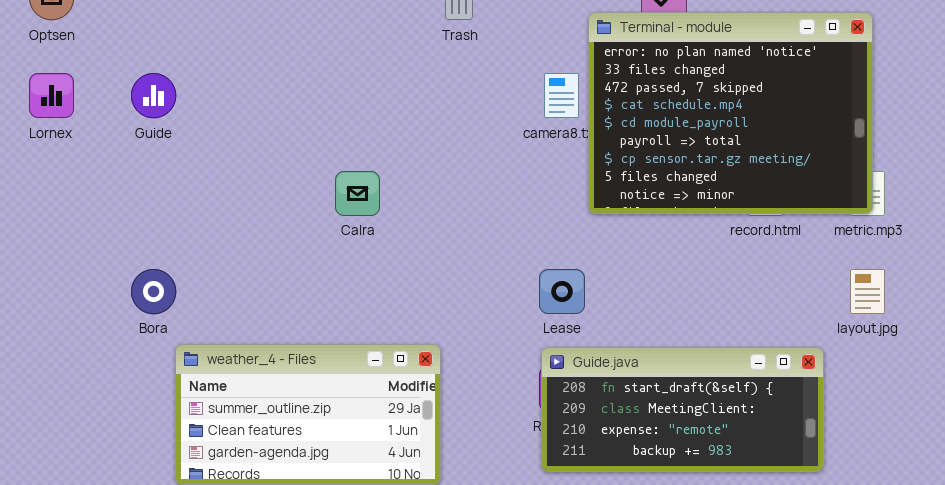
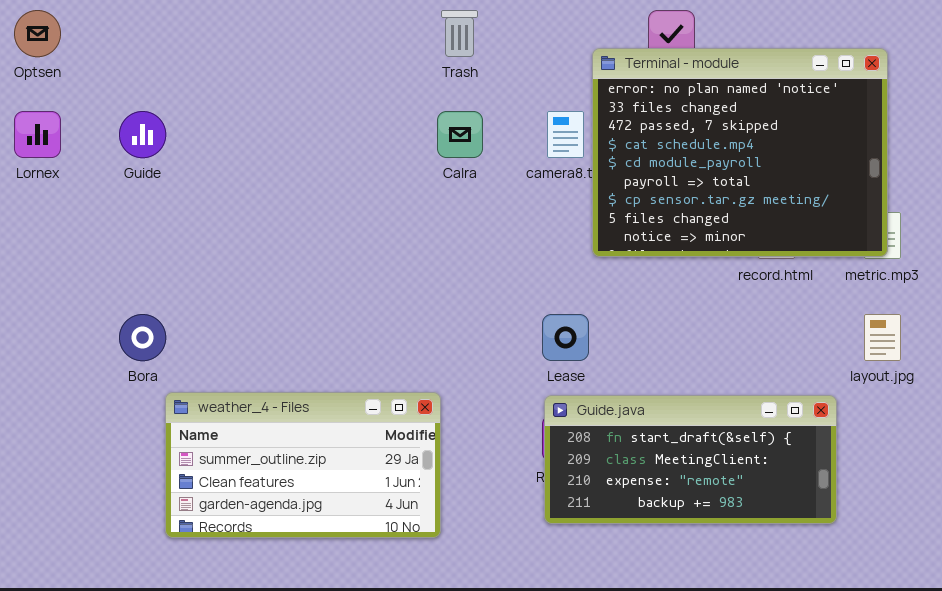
Calra: [335,171,380,216] -> [437,111,483,158], moved

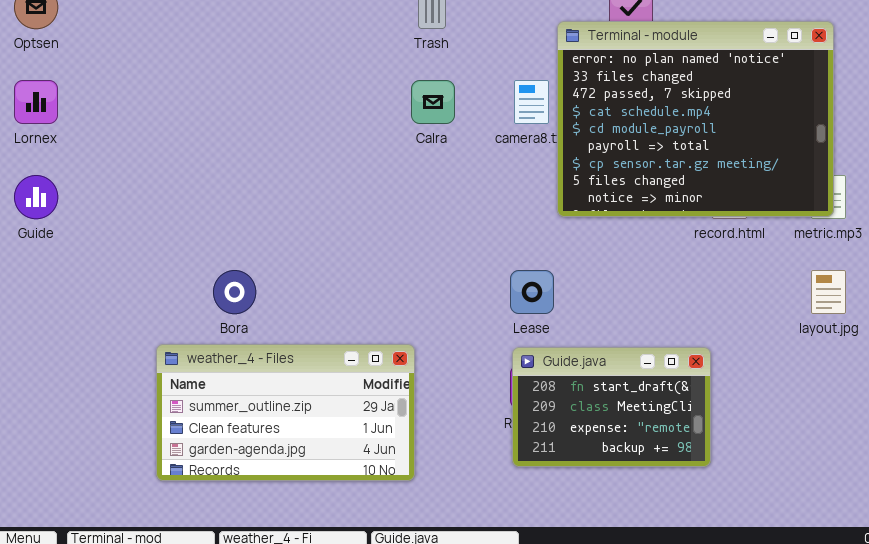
Guide: [119,111,166,158] -> [14,175,58,219], moved
Bora: [119,314,166,361] -> [213,270,256,314], moved
Guide.java: [544,395,837,524] -> [512,347,711,467], resized

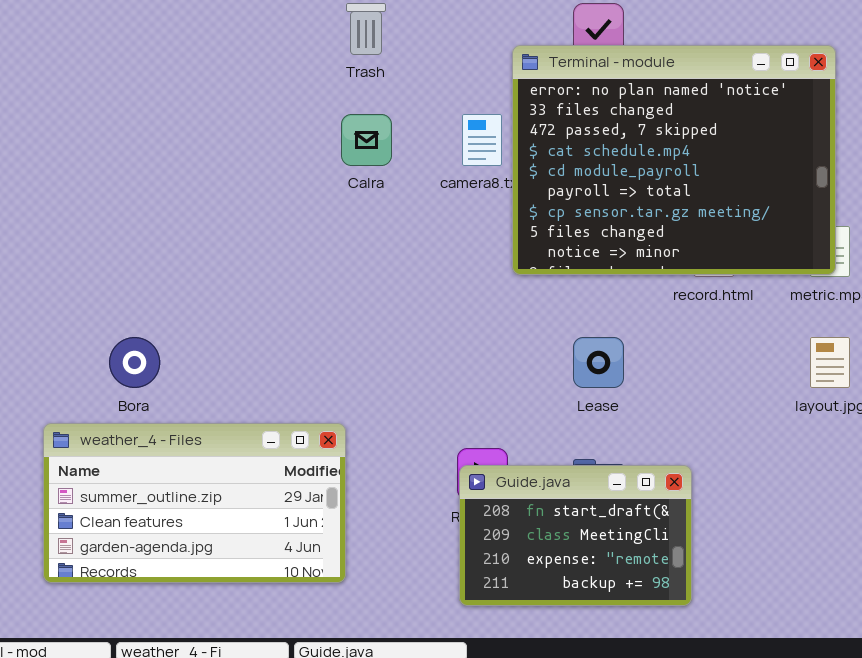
Lease: [510,270,554,314] -> [573,337,624,388], moved
Guide.java: [512,347,711,467] -> [459,465,692,606], moved

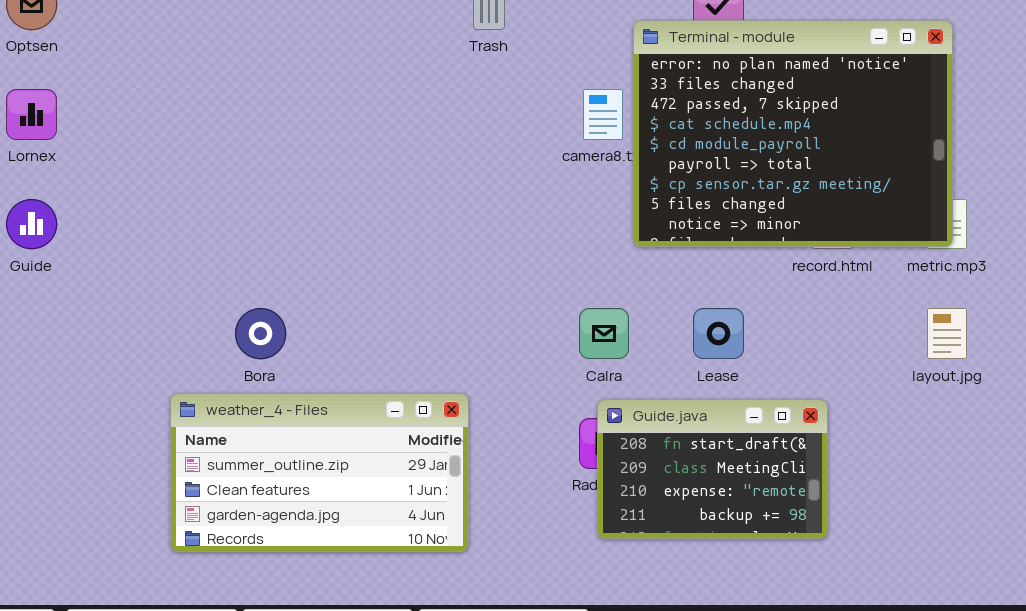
Calra: [341,114,392,166] -> [579,308,629,359], moved
Guide.java: [459,465,692,606] -> [597,399,828,539], moved

